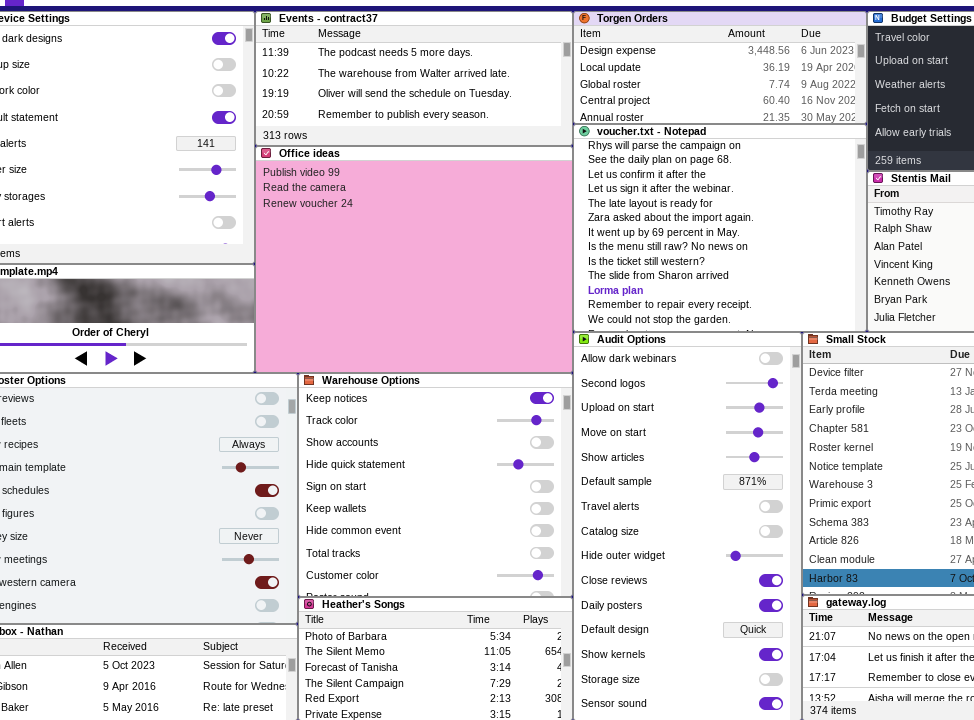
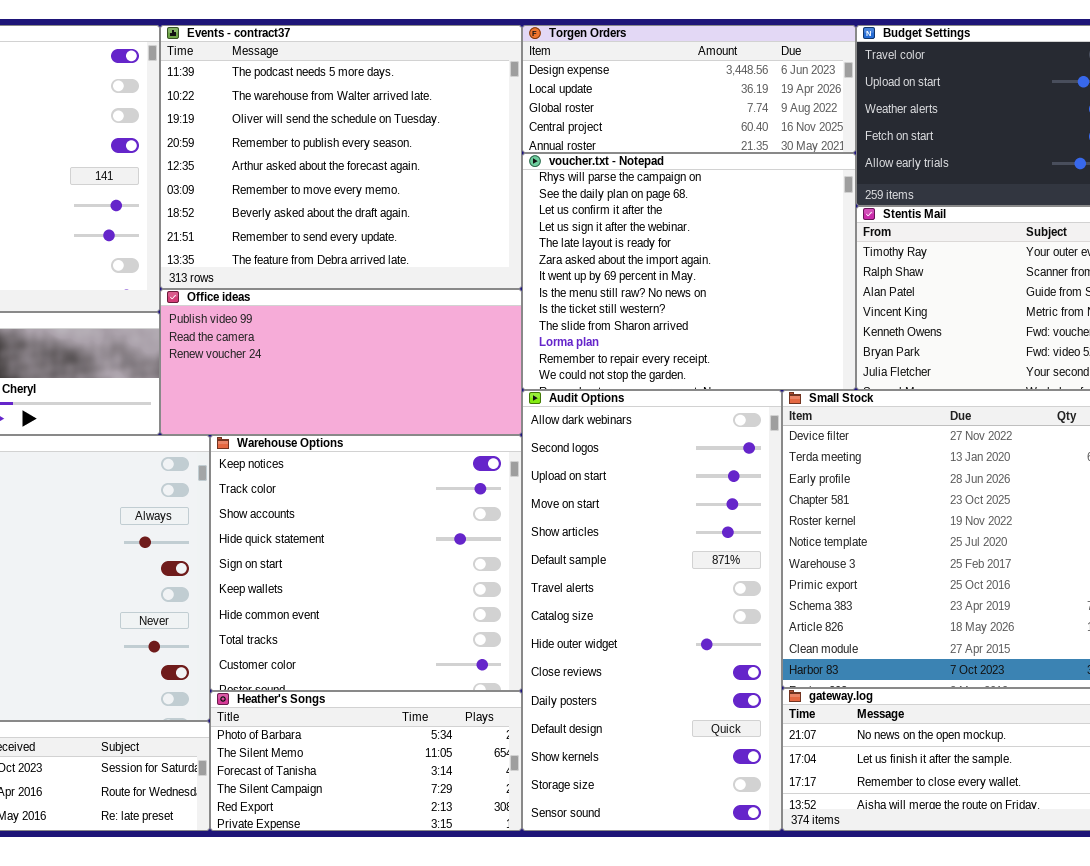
Events - contract37: [255,11,573,146] -> [160,25,522,289], resized
Office ideas: [255,146,573,373] -> [160,289,522,435], resized

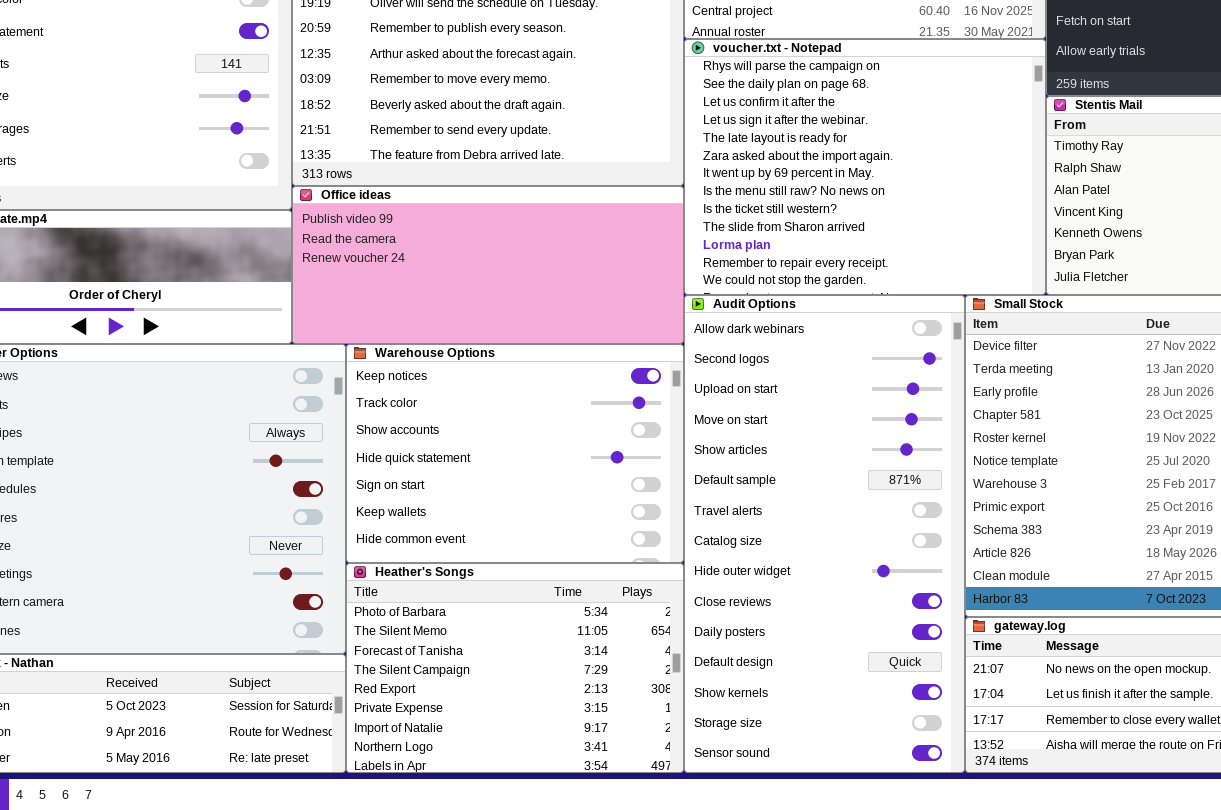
Warehouse Options: [210,435,522,691] -> [346,344,684,563], resized
Heather's Songs: [210,691,522,831] -> [346,563,684,773], resized

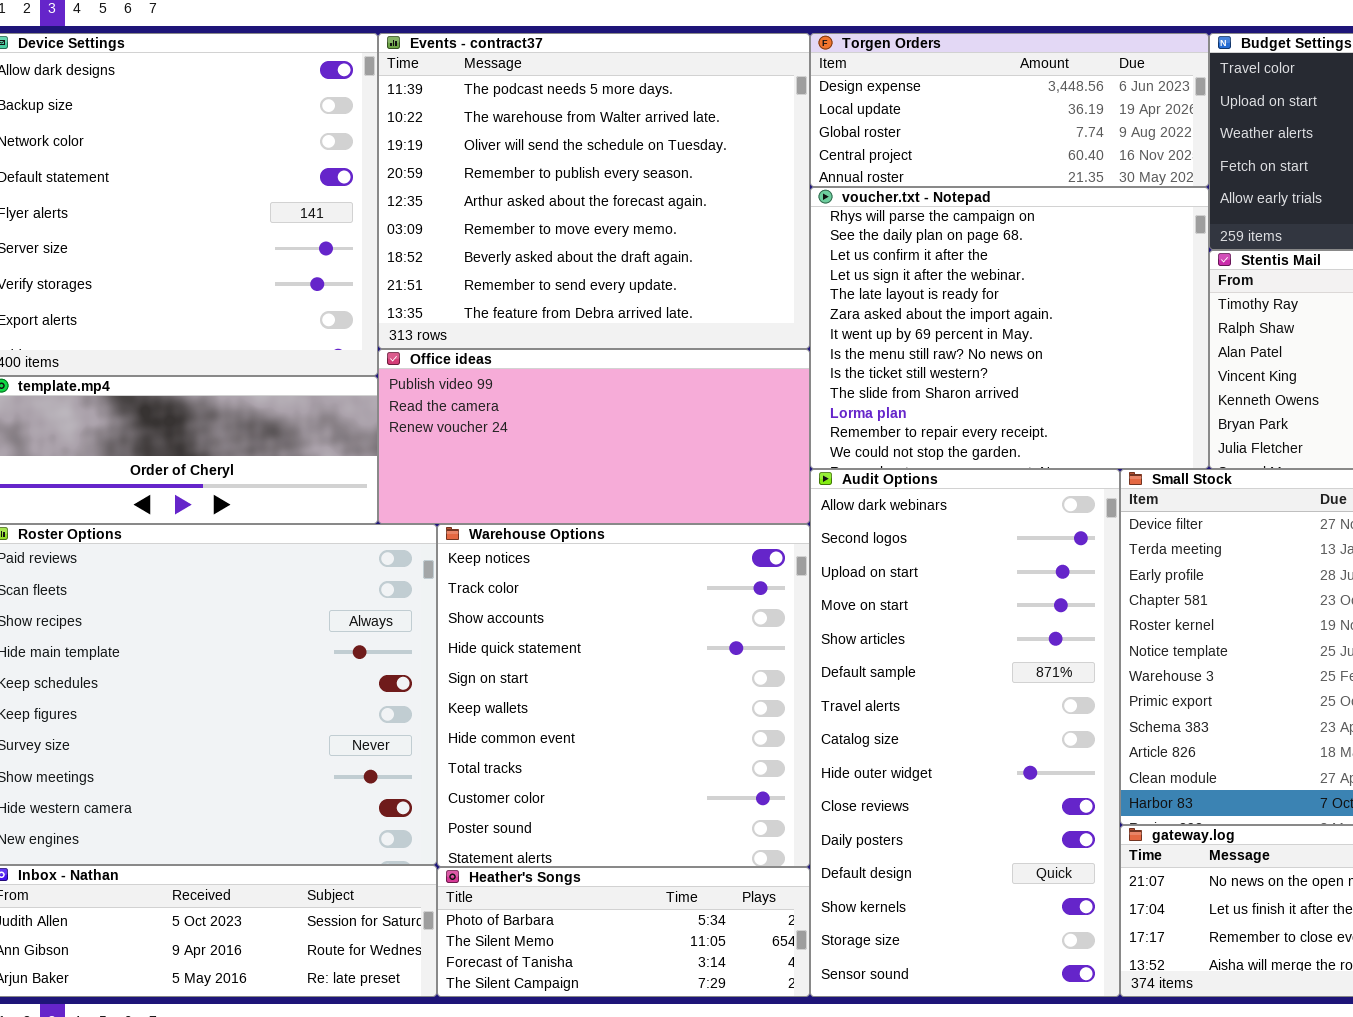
Warehouse Options: [346,344,684,563] -> [437,524,810,867], resized
Heather's Songs: [346,563,684,773] -> [437,867,810,997], resized

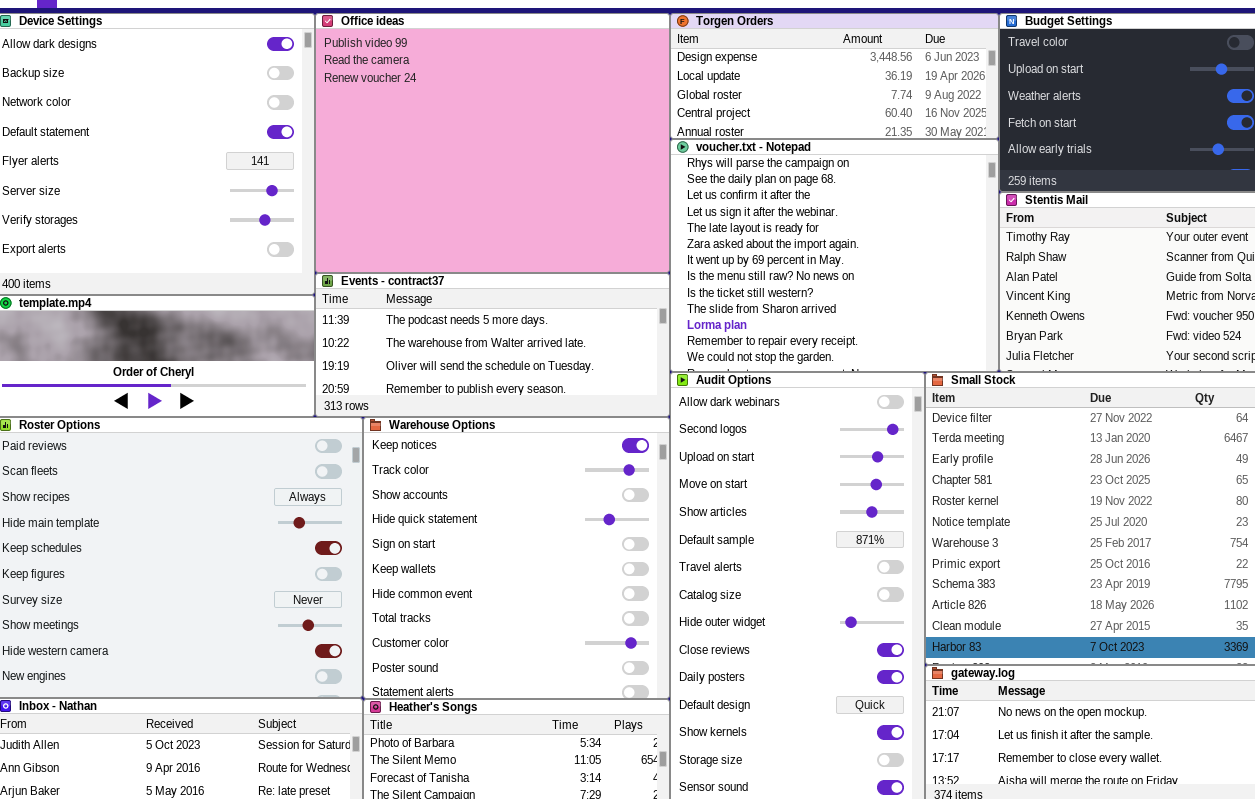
Events - contract37: [378,33,810,349] -> [315,273,670,417], moved, resized
Office ideas: [378,349,810,524] -> [315,13,670,273], moved, resized

